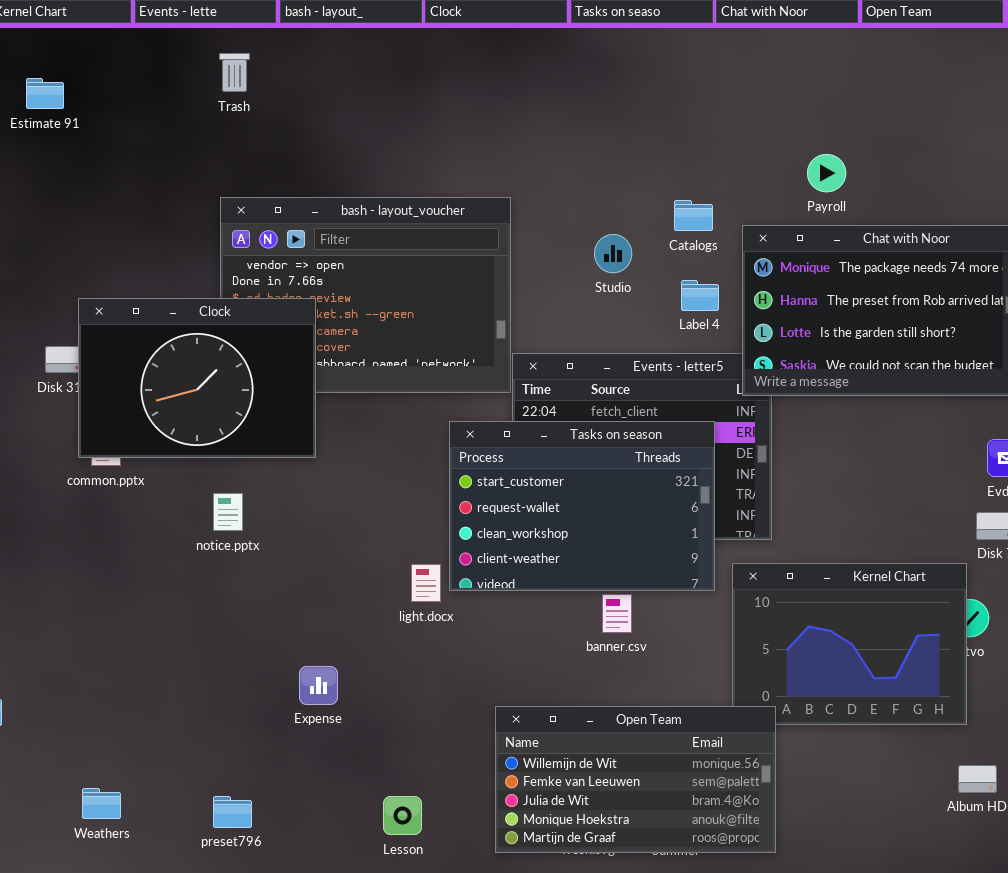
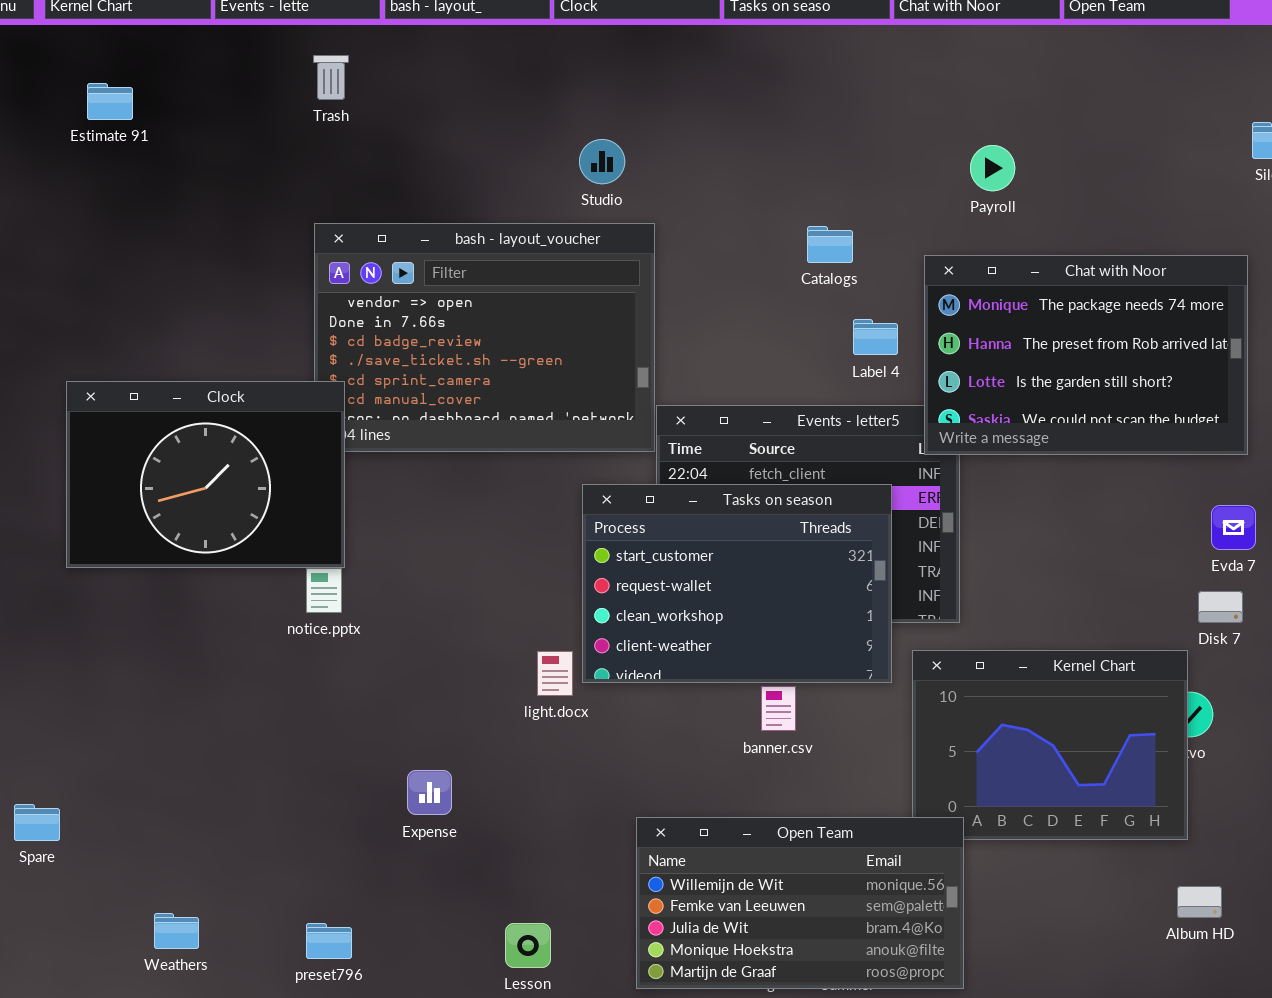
Payroll: [807,154,846,192] -> [970,145,1015,191], moved
Catalogs: [674,200,713,231] -> [807,226,853,263], moved
Studio: [594,234,632,273] -> [579,139,625,184], moved
Clock: [78,298,316,458] -> [66,381,345,568], moved

